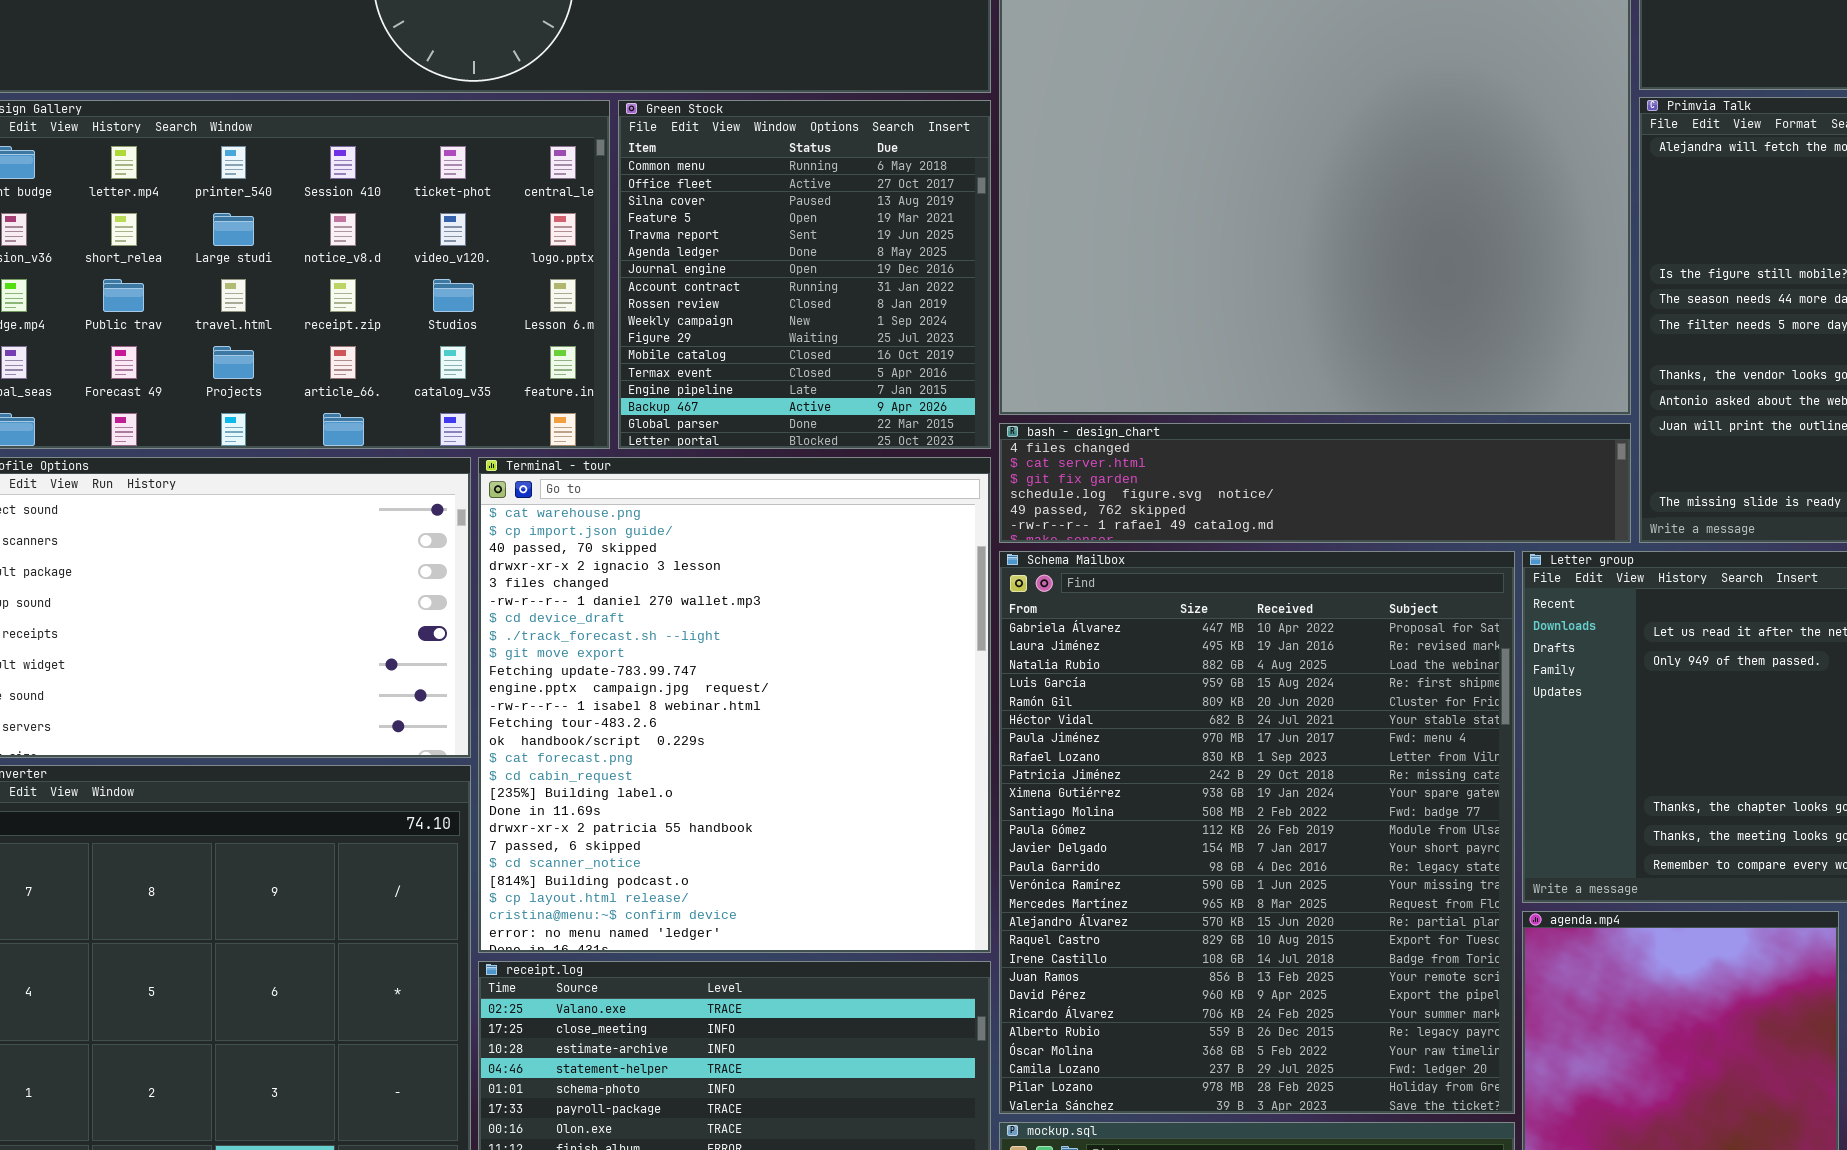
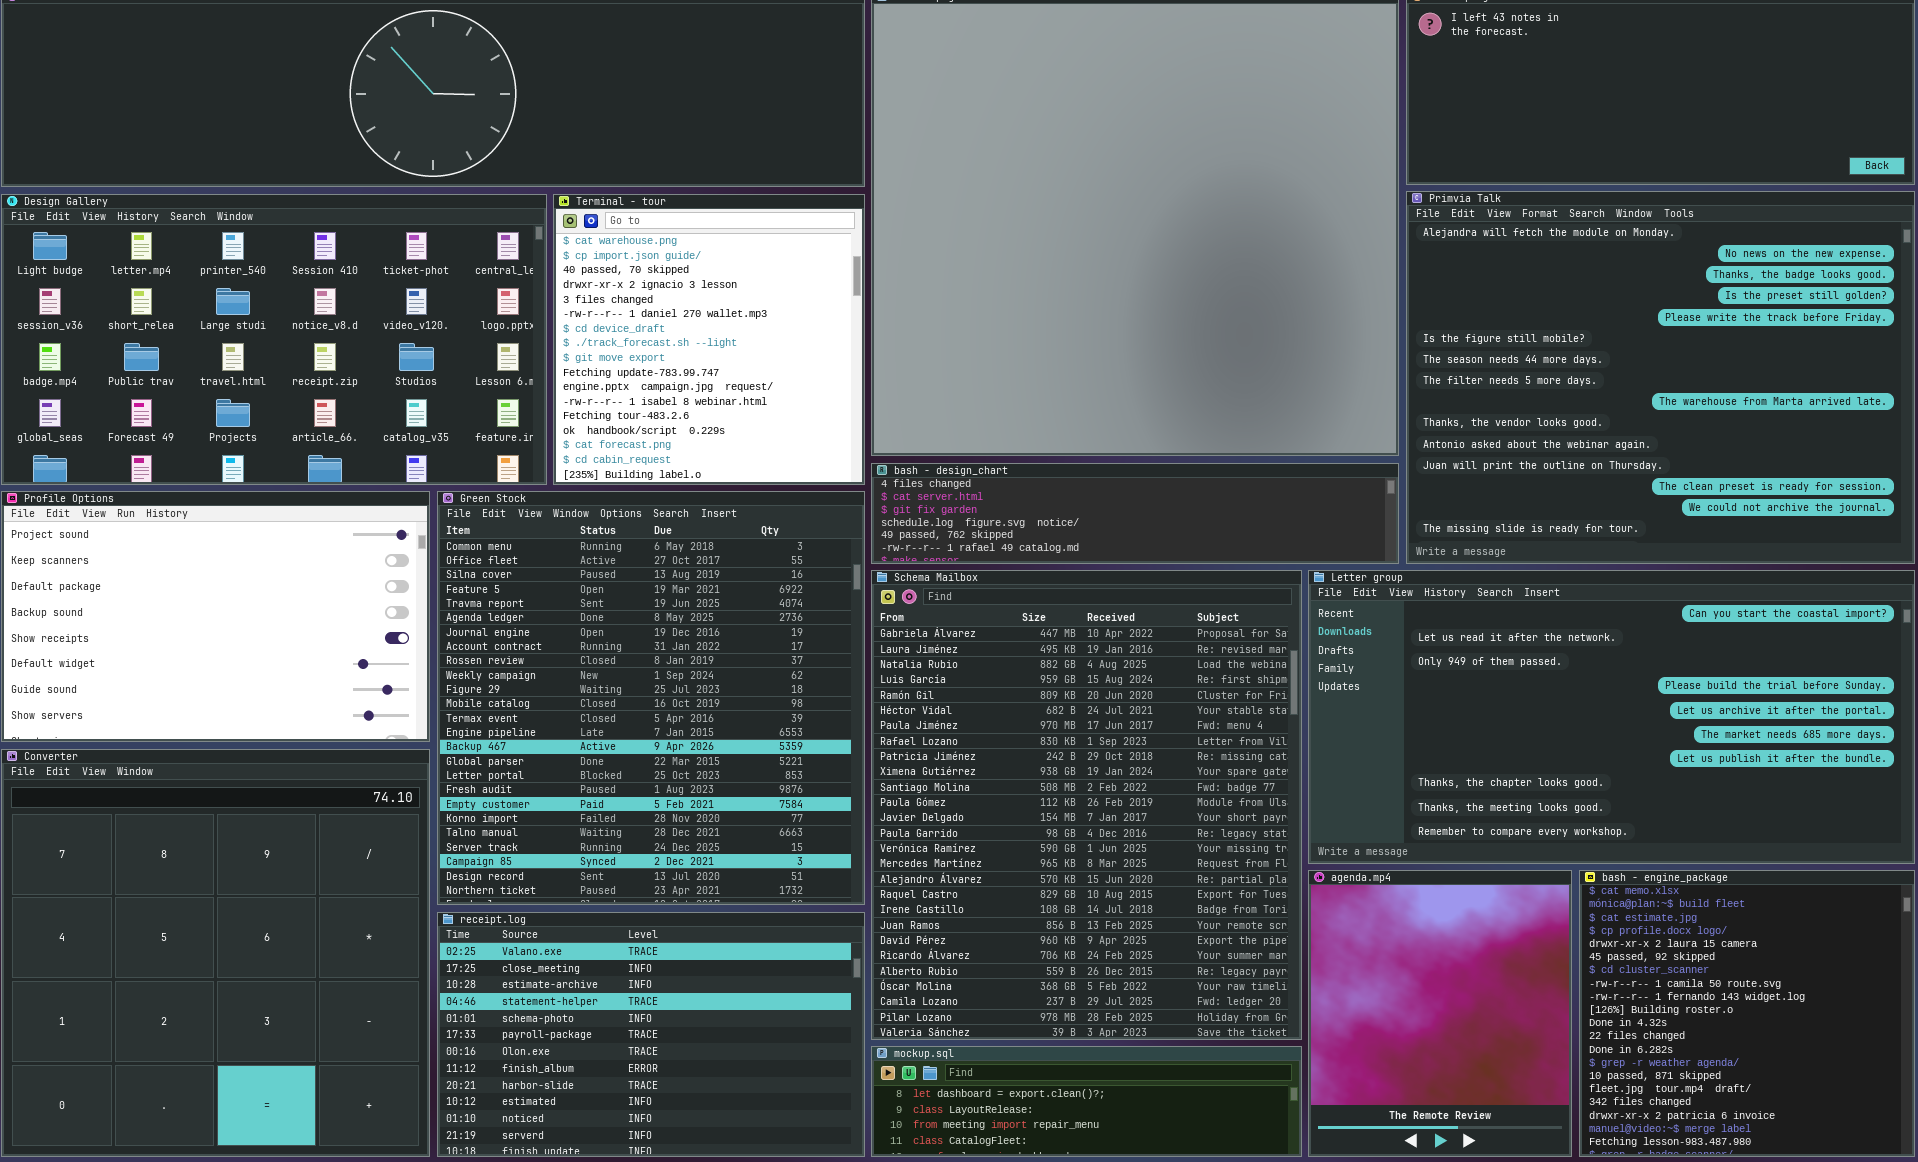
Green Stock: [618,100,991,449] -> [437,491,865,905], moved, resized
Terminal - tour: [478,457,991,953] -> [553,194,865,485], moved, resized

